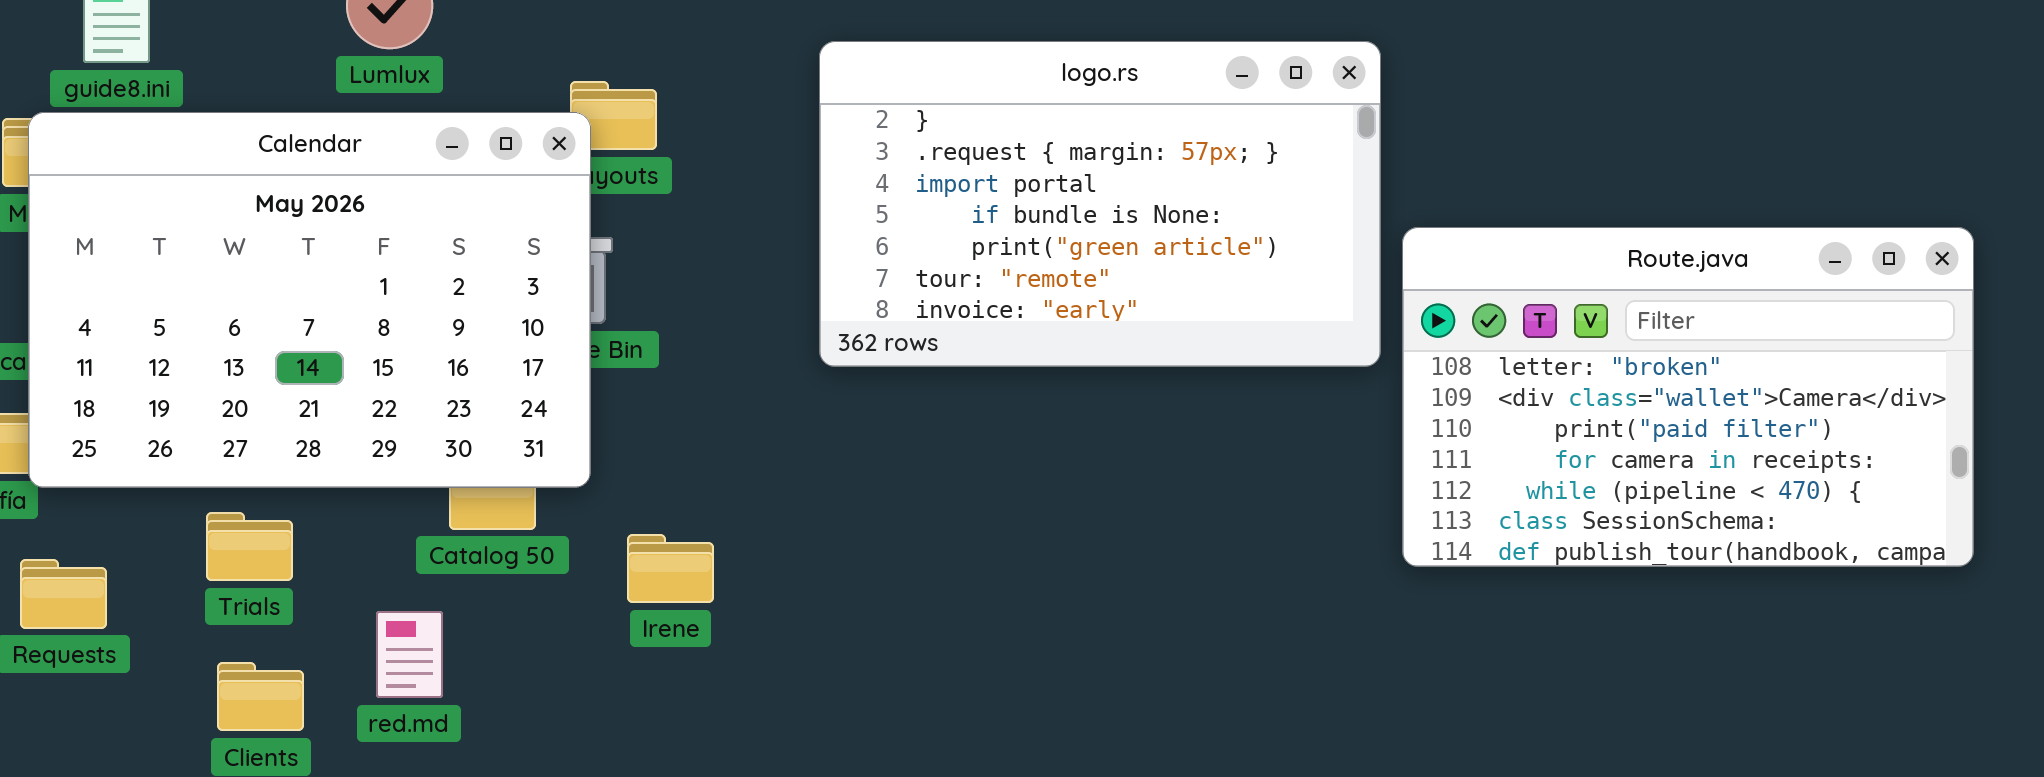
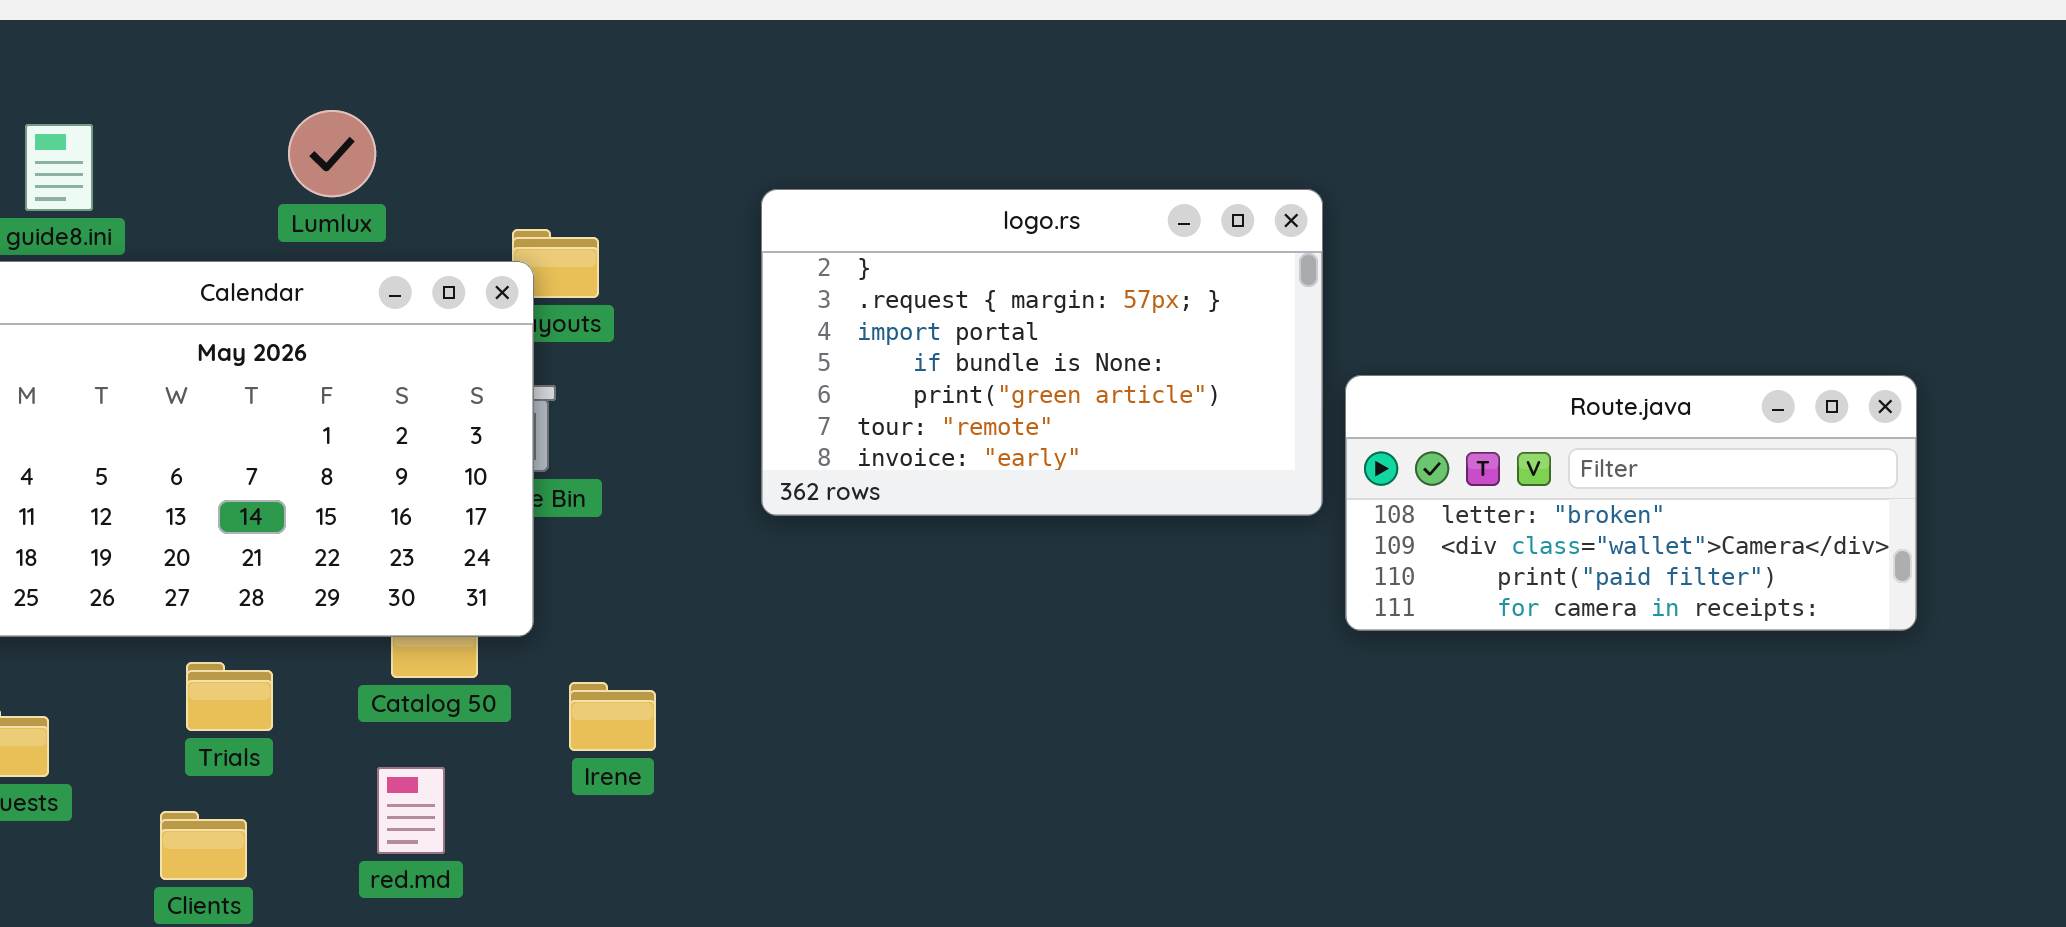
Route.java: [1402,227,1974,567] -> [1345,375,1917,631], resized
Trials: [206,512,293,581] -> [186,662,273,731], moved
red.md: [376,611,443,698] -> [377,767,445,854], moved

